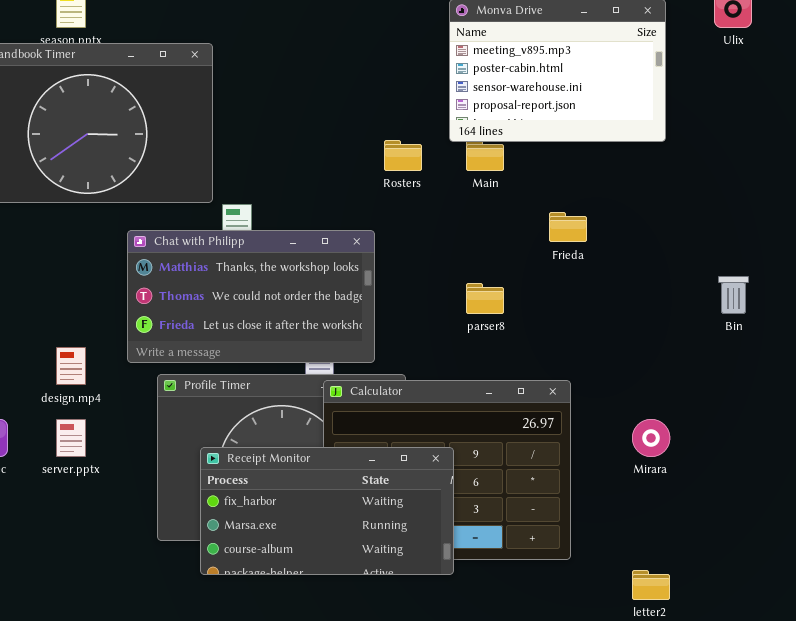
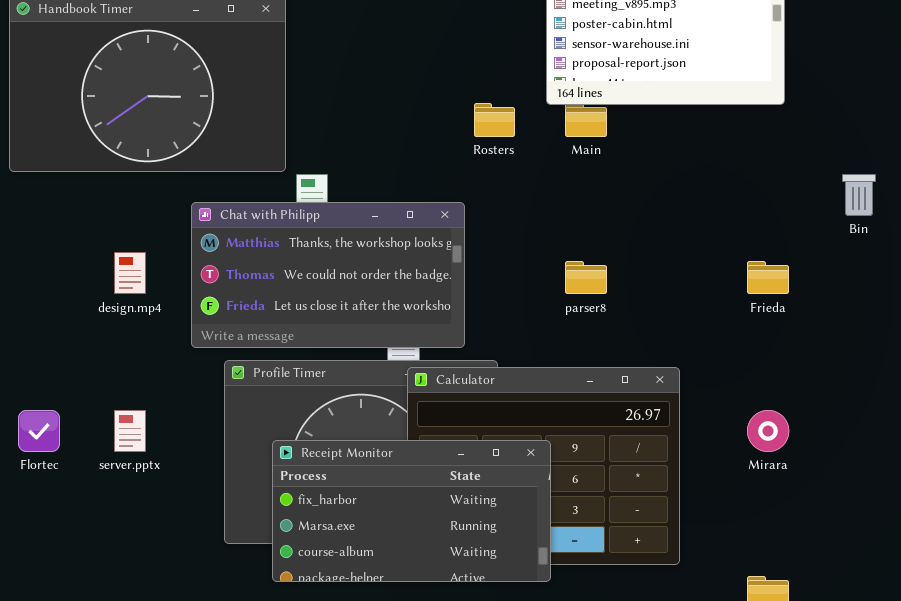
Frieda: [549,212,587,242] -> [747,261,789,294], moved
Bin: [718,276,749,314] -> [842,174,876,216], moved
design.mp4: [56,347,86,385] -> [114,252,146,294], moved

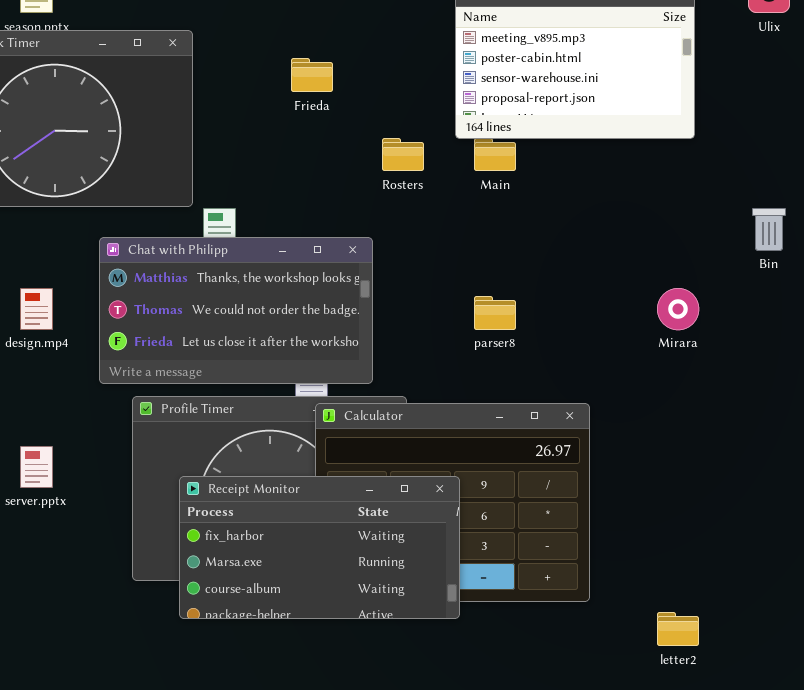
Frieda: [747,261,789,294] -> [291,58,333,92], moved
Mirara: [747,410,789,452] -> [657,288,699,330], moved

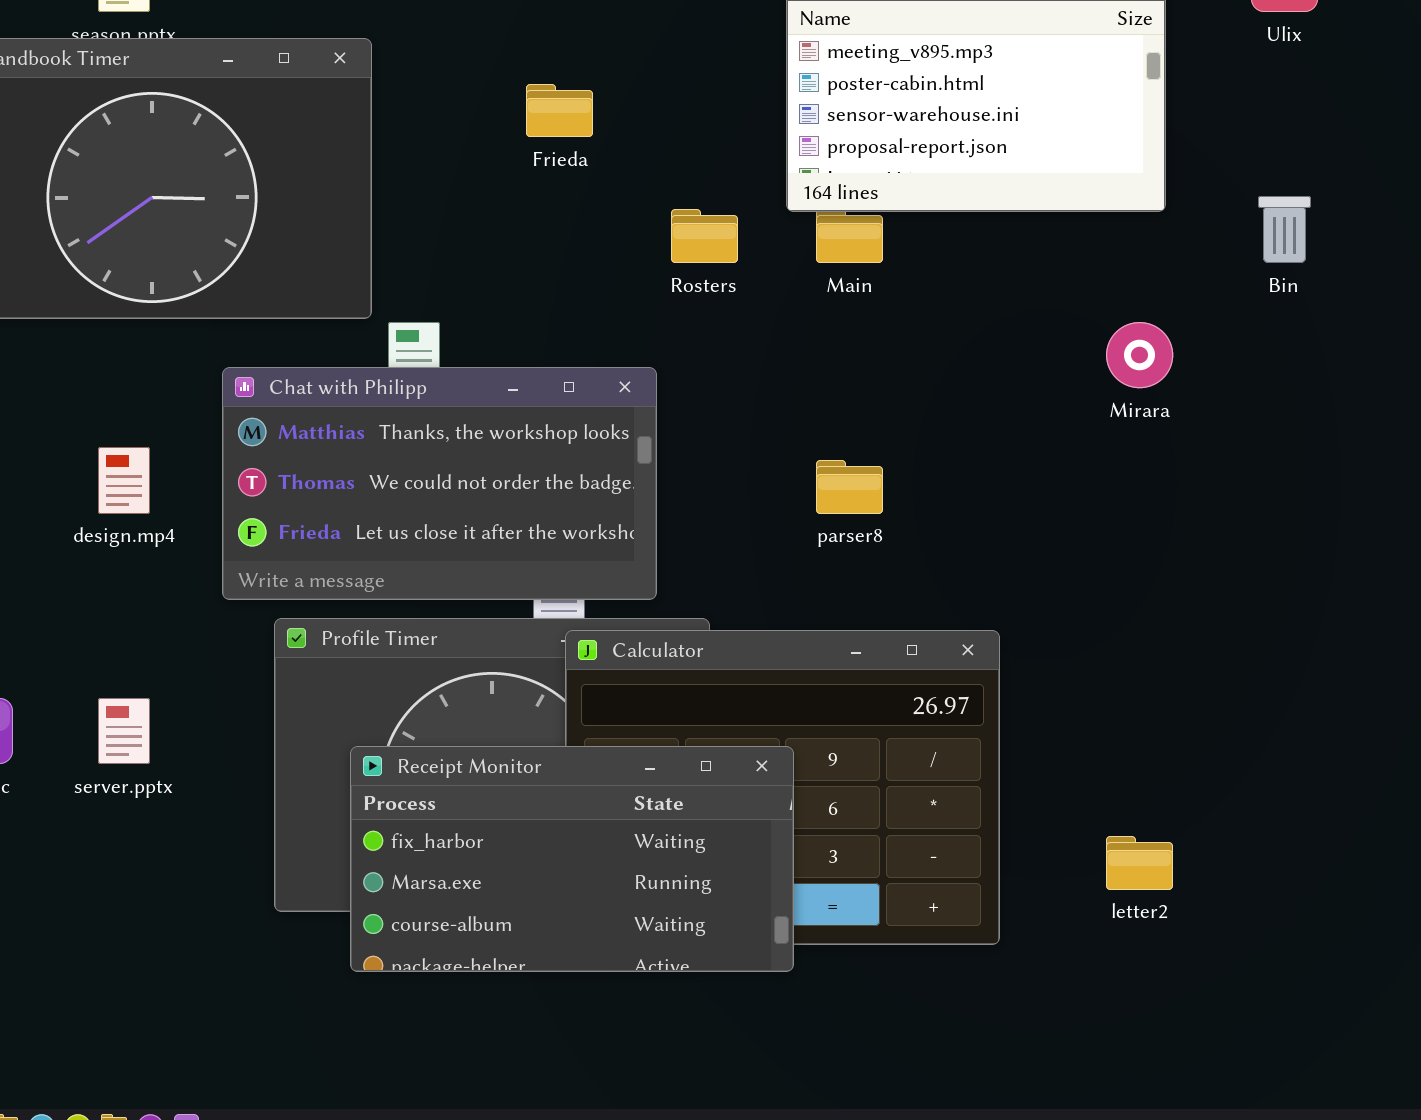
Bin: [752,208,786,251] -> [1258,196,1311,263], moved
Mirara: [657,288,699,330] -> [1106,322,1173,388], moved
letter2: [657,612,699,646] -> [1106,836,1173,890], moved

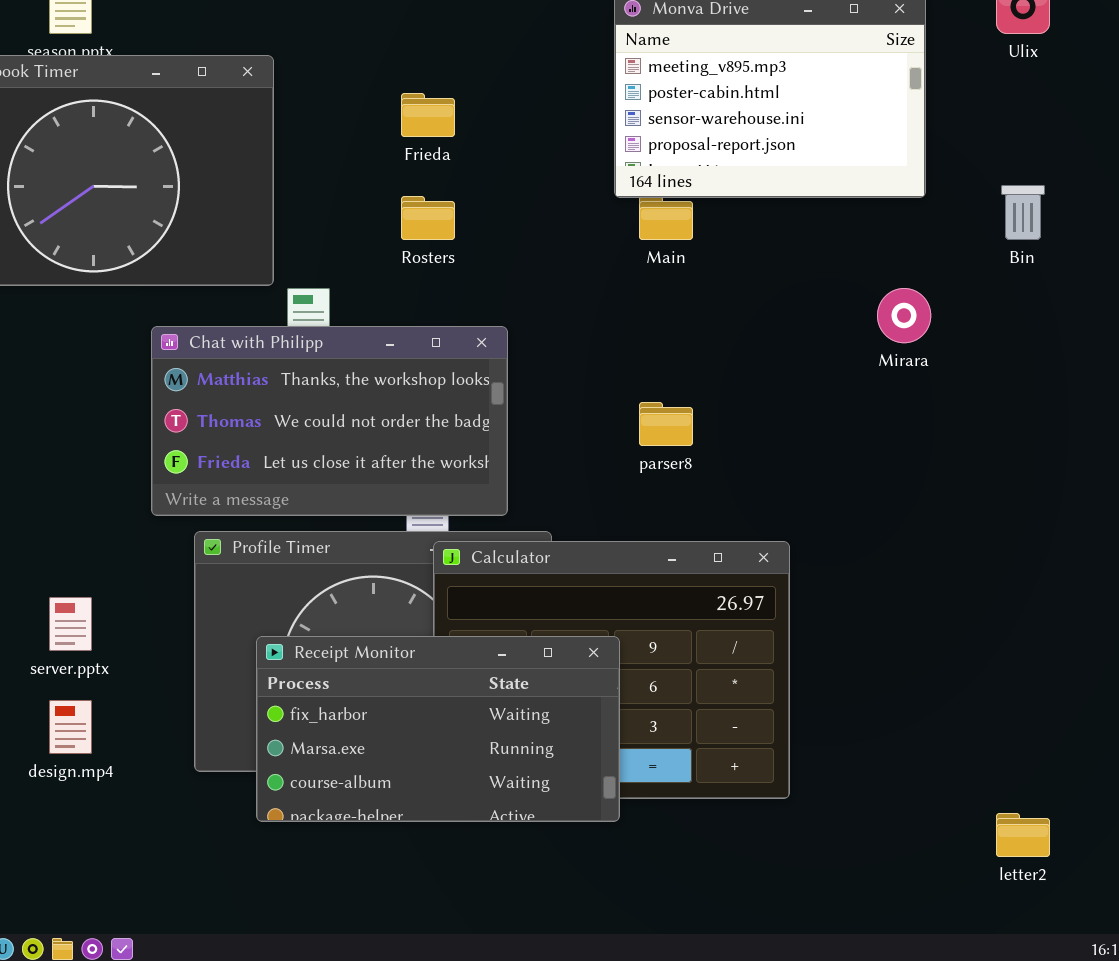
Rosters: [671,209,738,263] -> [401,196,455,240], moved
design.mp4: [98,447,150,514] -> [49,700,92,754], moved
letter2: [1106,836,1173,890] -> [996,813,1050,857], moved

